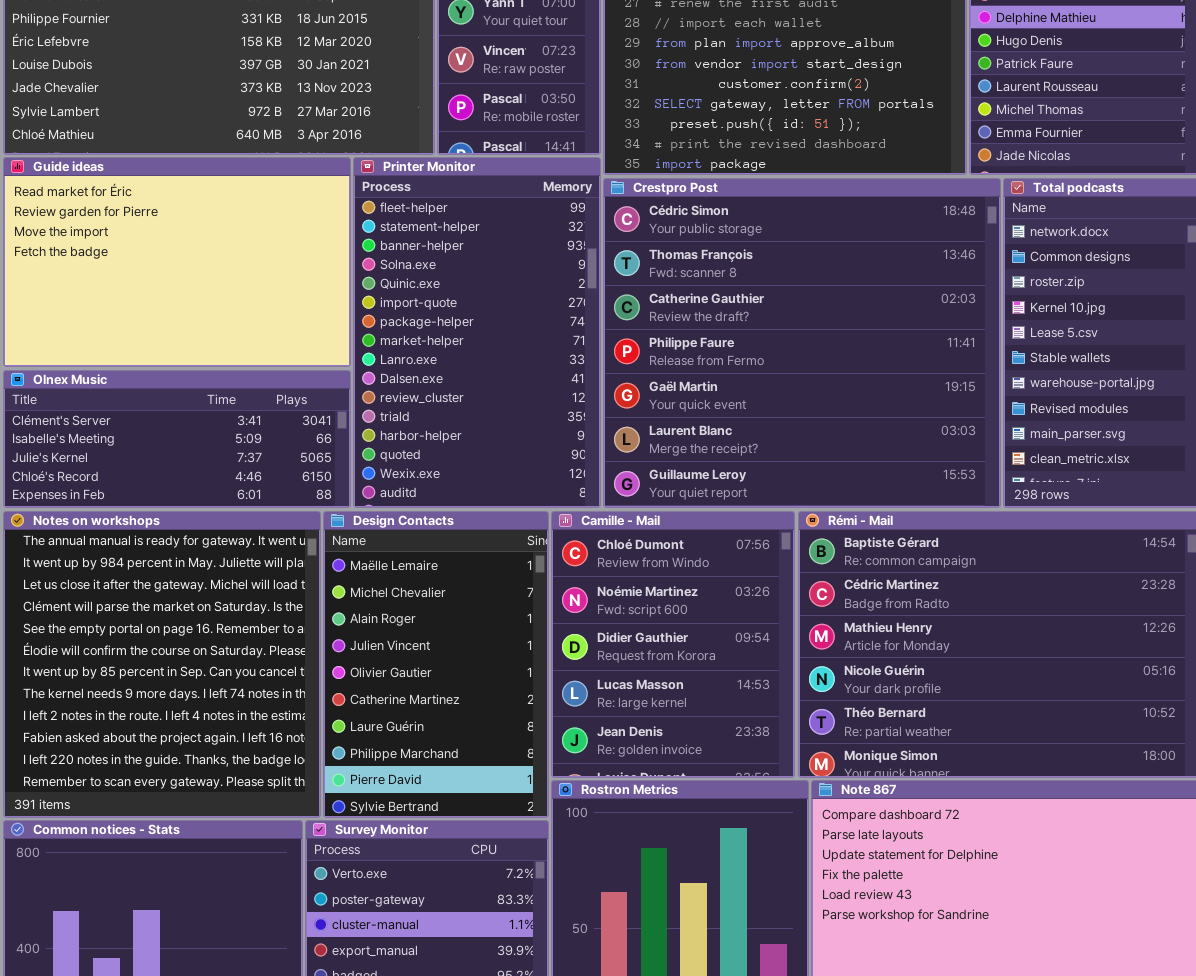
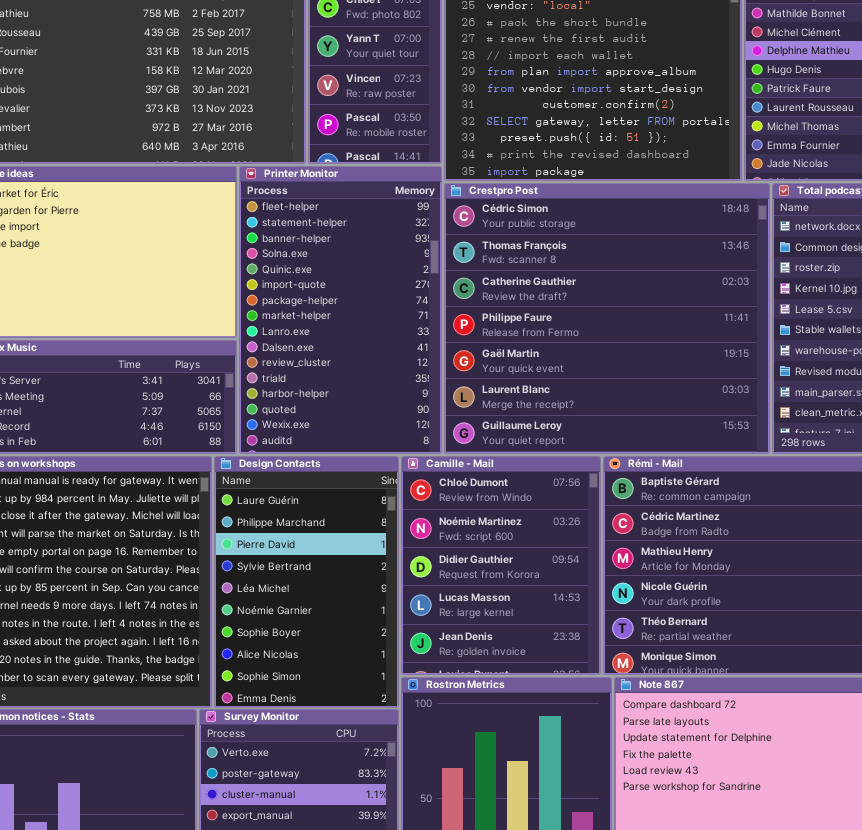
Design Contacts: [323,511,549,818] -> [214,456,399,708], scrolled down 6 rows

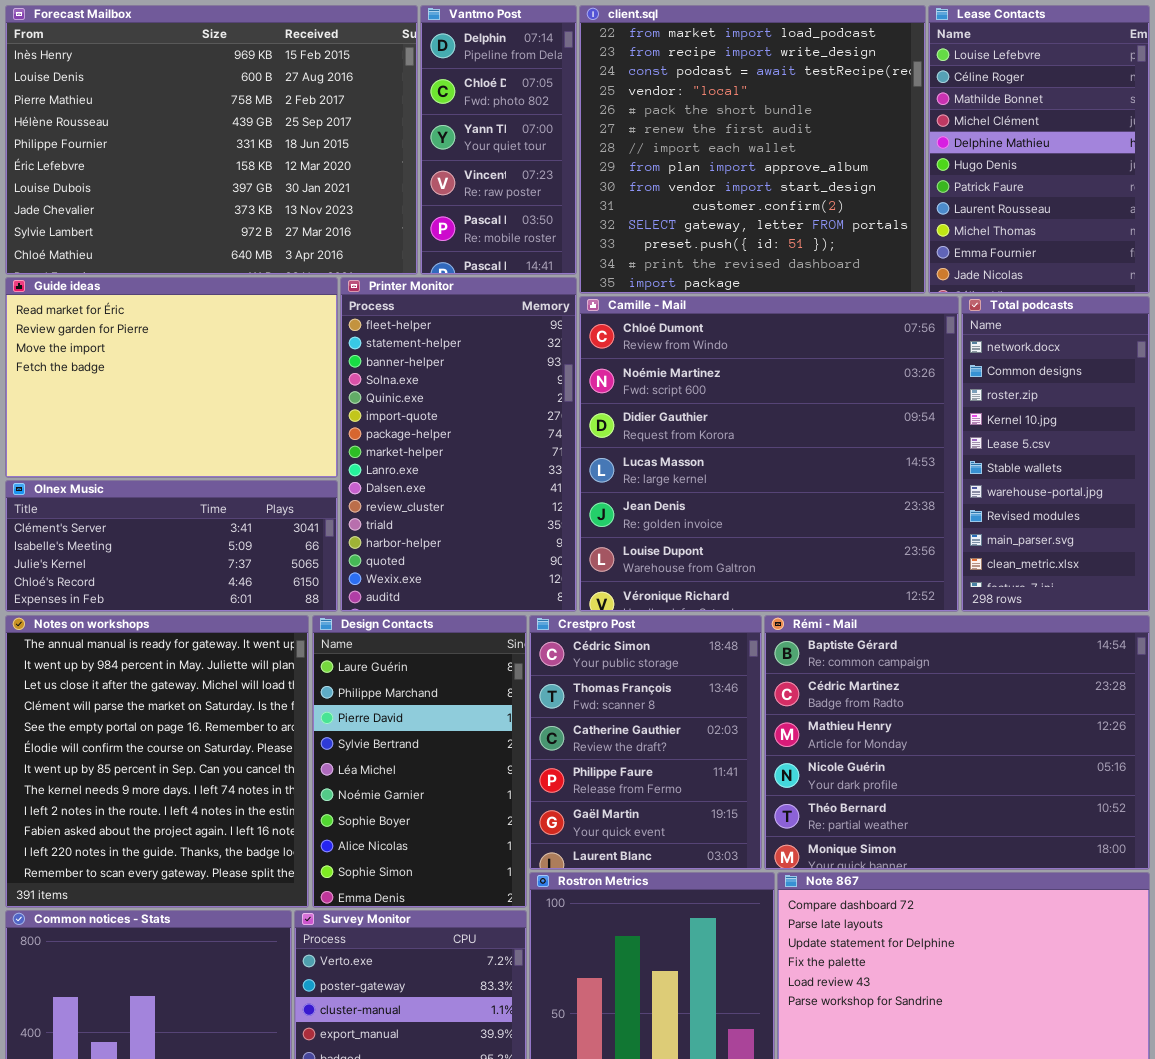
Crestpro Post: [444,183,770,454] -> [529,615,762,870], moved, resized
Camille - Mail: [401,456,601,675] -> [579,296,959,612], moved, resized

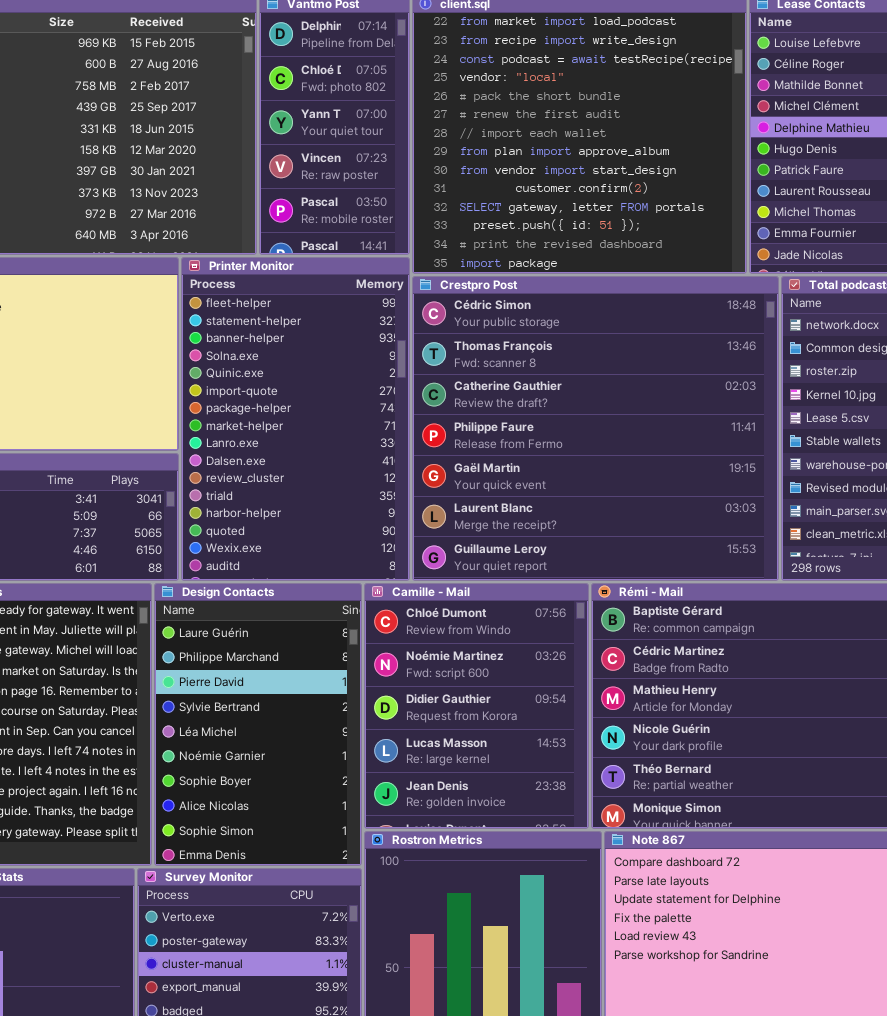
Camille - Mail: [579,296,959,612] -> [364,583,589,829], moved, resized
Crestpro Post: [529,615,762,870] -> [412,276,779,581], moved, resized

